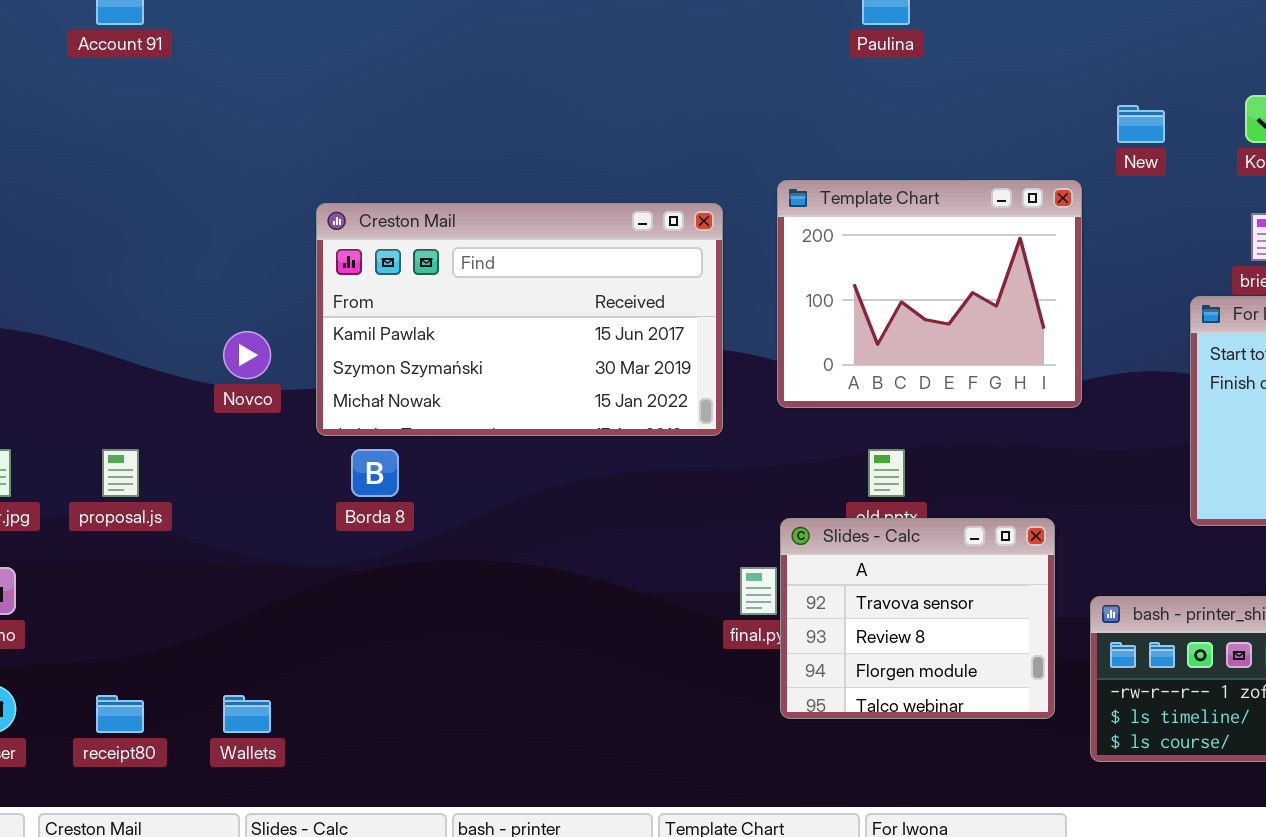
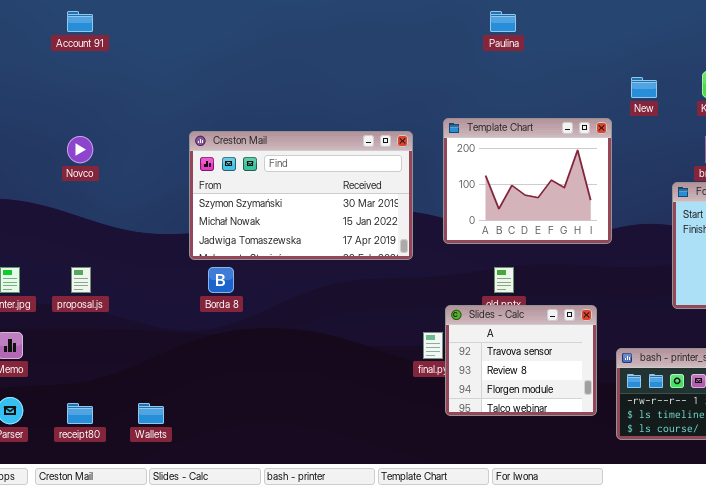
Creston Mail: [316,203,723,436] -> [189,131,413,260], scrolled down 1 row
Novco: [223,331,271,379] -> [67,136,93,163], moved

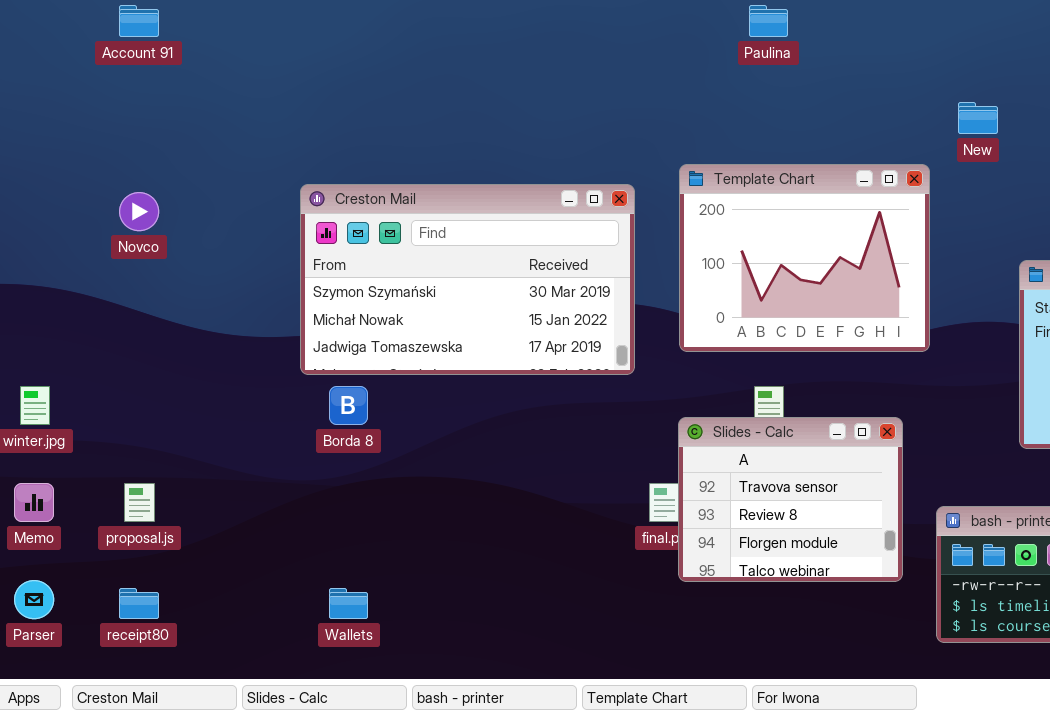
proposal.js: [71,267,91,293] -> [124,483,155,522], moved
Slides - Calc: [445,305,597,416] -> [678,417,903,582], moved
Wallets: [138,403,164,424] -> [329,588,368,619], moved

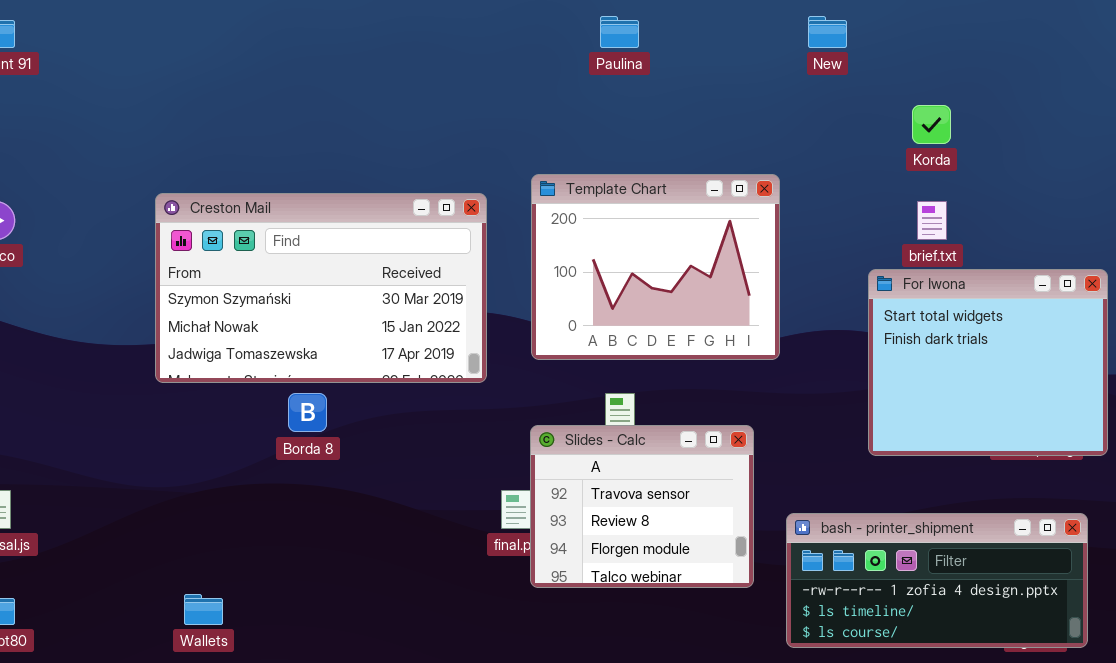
New: [958,102,998,134] -> [808,16,847,48], moved
Borda 8: [329,386,368,425] -> [288,393,327,432], moved

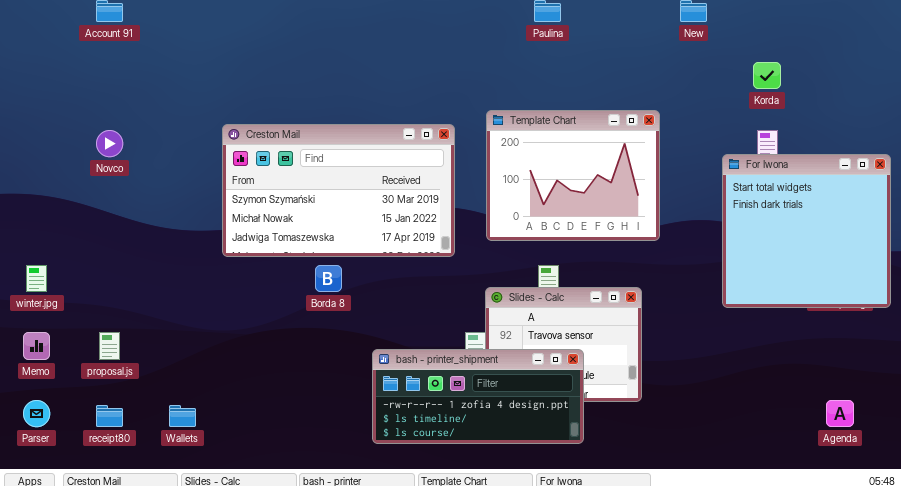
For Iwona: [868,269,1108,456] -> [722,154,891,308], resized
bash - printer_shipment: [786,513,1088,648] -> [372,349,584,444], moved
Wallets: [184,594,223,625] -> [169,405,196,427], moved

